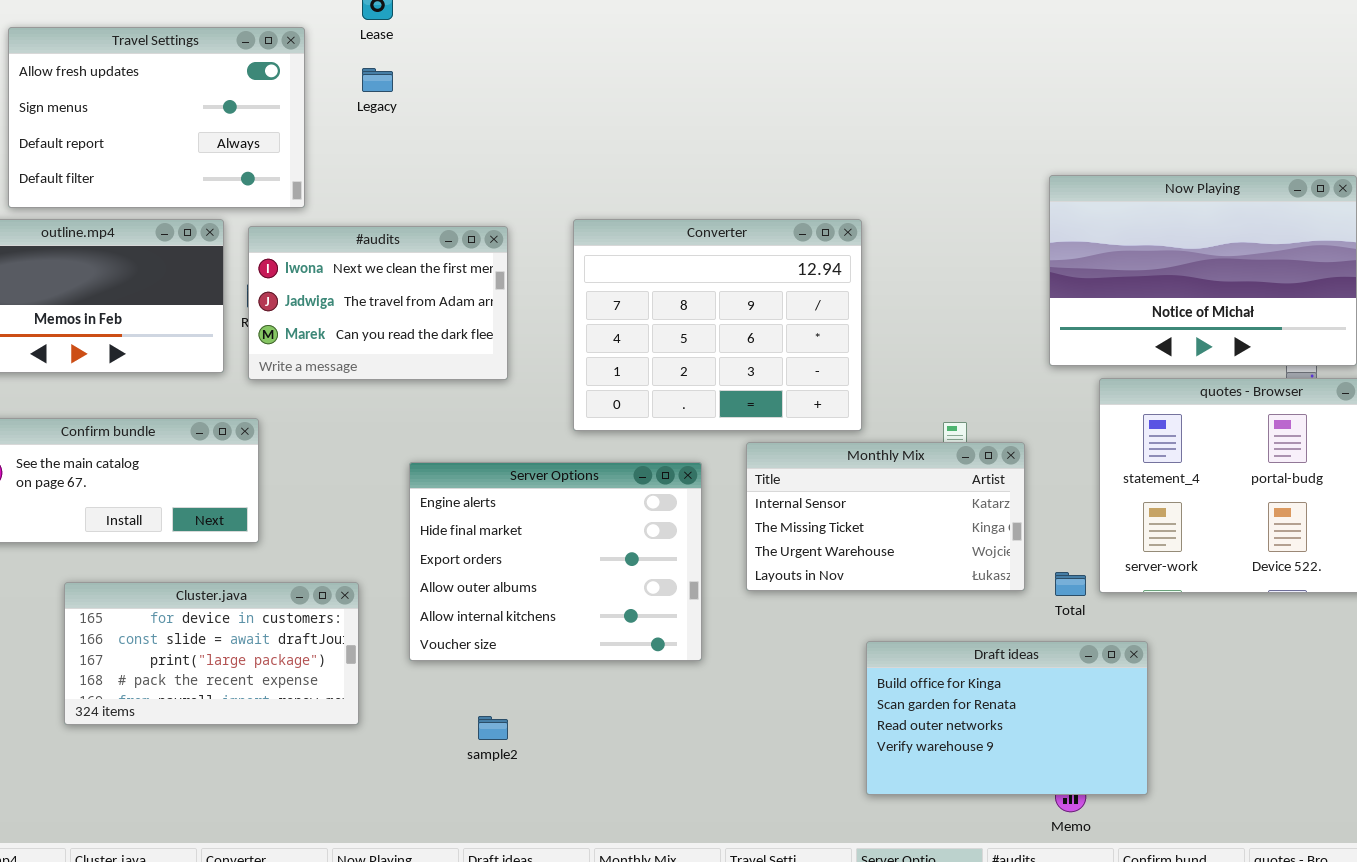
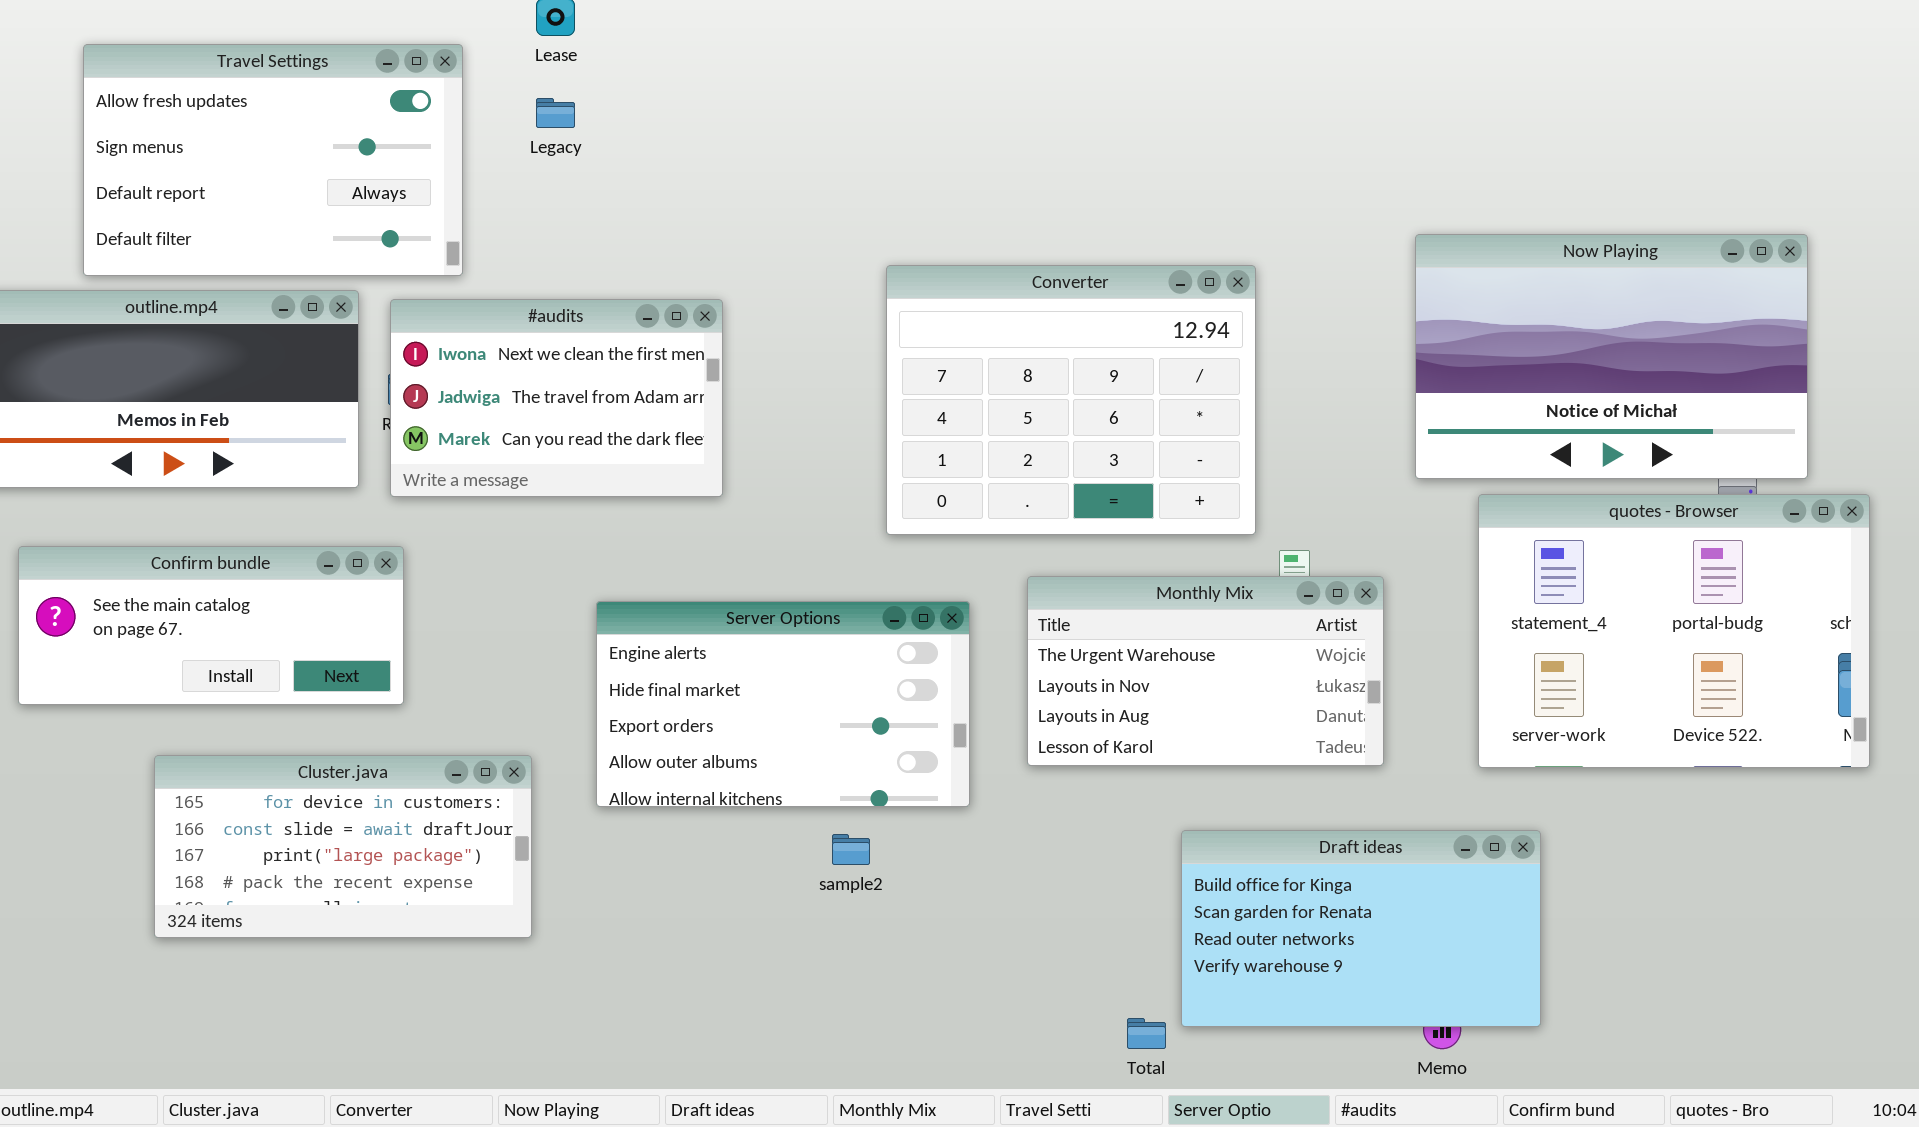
Converter: [573,219,862,431] -> [886,265,1256,535], moved
Monthly Mix: [746,442,1025,591] -> [1027,576,1384,766], scrolled down 2 rows
Server Options: [409,462,702,661] -> [596,601,970,807], resized
Total: [1055,572,1086,596] -> [1127,1018,1166,1049], moved
sample2: [478,716,508,740] -> [832,834,870,865], moved

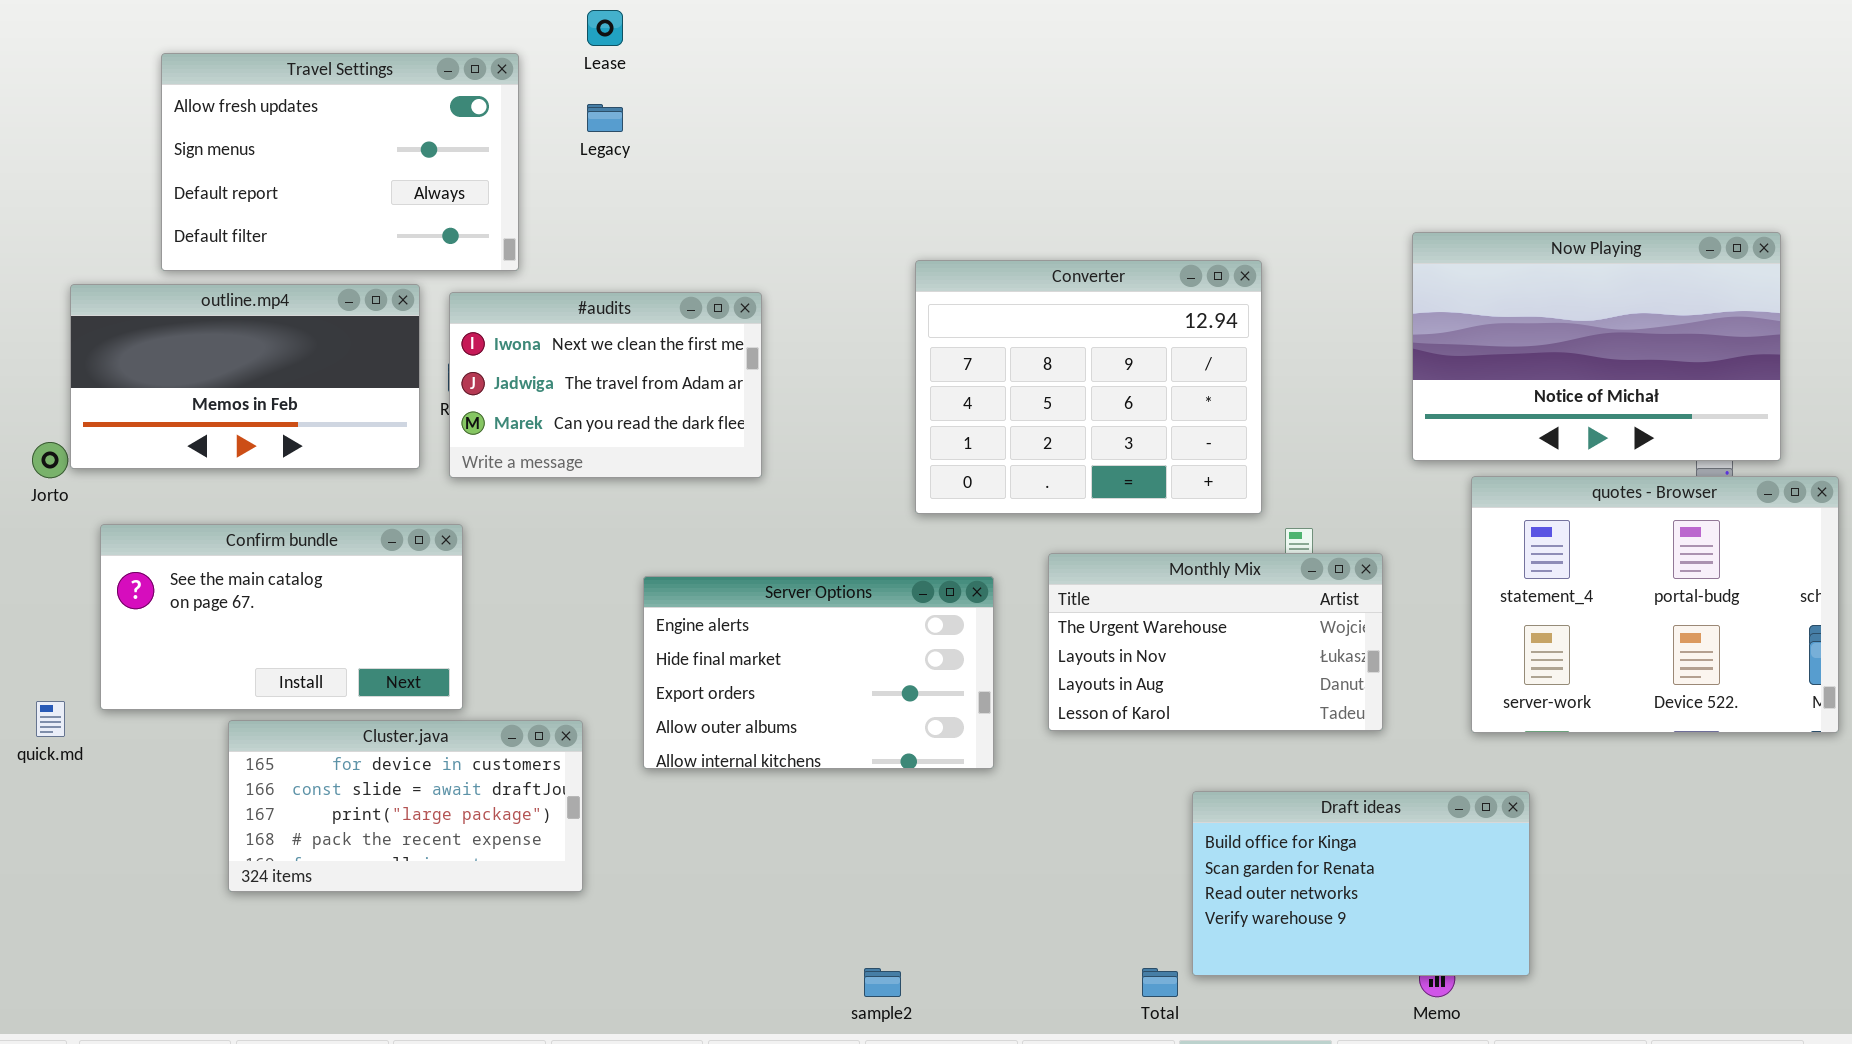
Confirm bundle: [18,546,404,705] -> [100,524,463,710], resized
sample2: [832,834,870,865] -> [864,968,901,997], moved

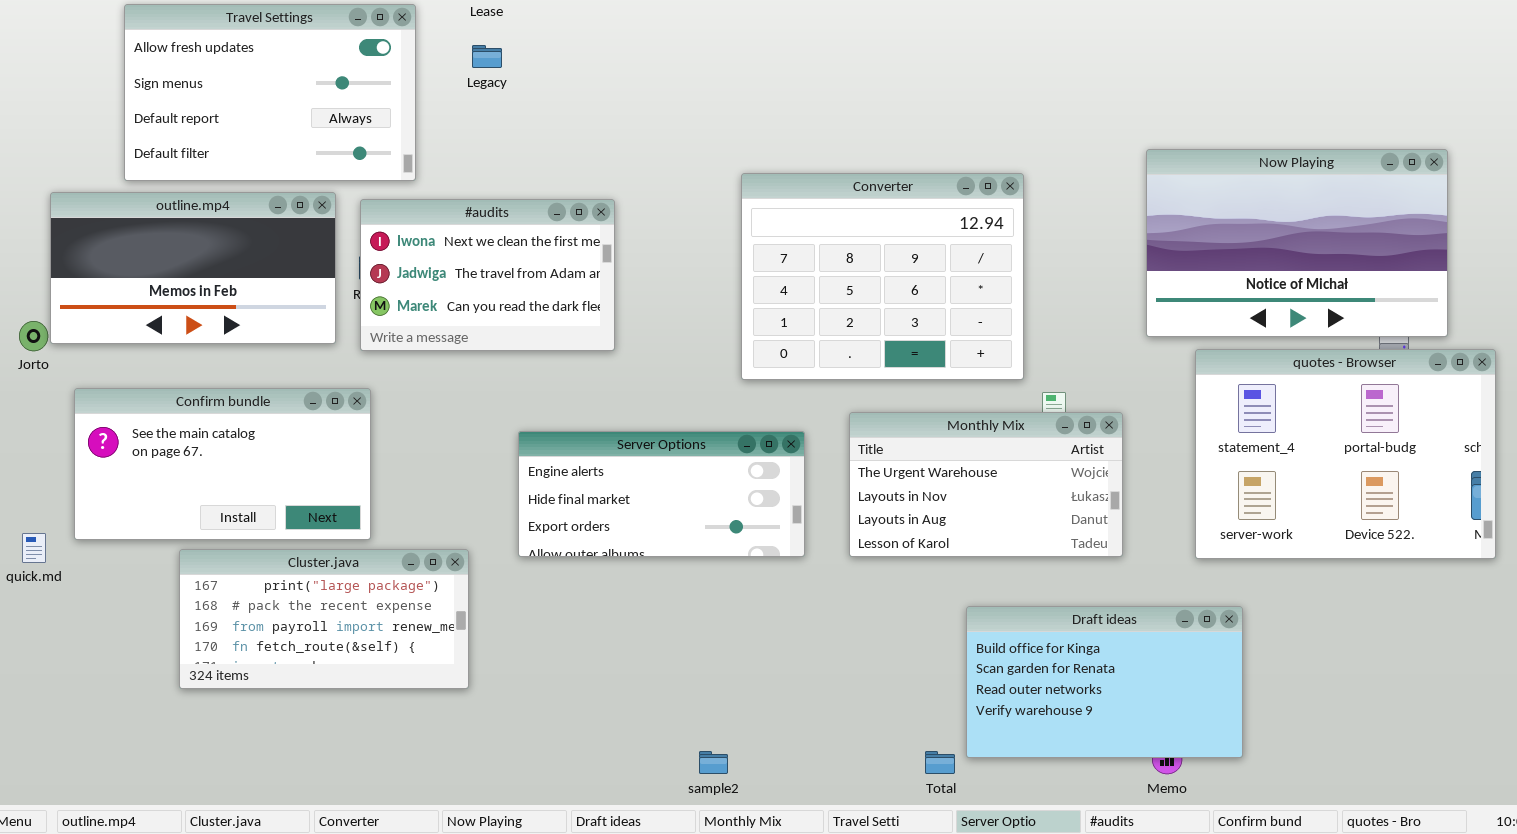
Server Options: [643,576,994,769] -> [518,431,805,557], resized
Cluster.java: [228,720,583,892] -> [179,549,469,689], scrolled down 2 rows

